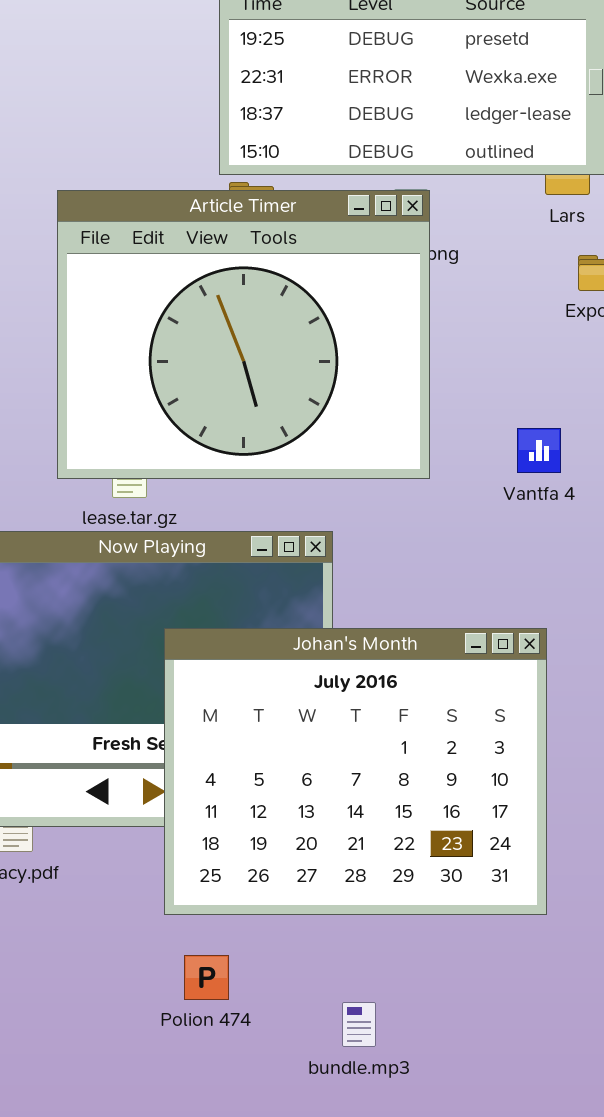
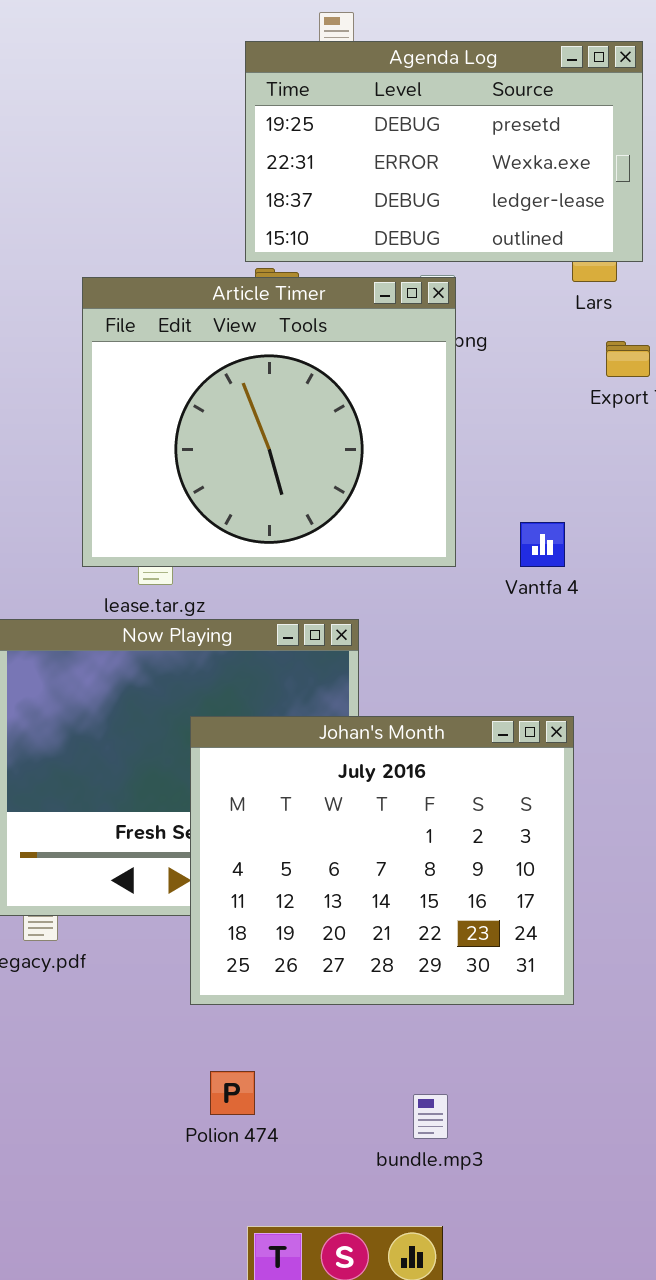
Vantfa 4: [517,428,561,473] -> [520,522,565,567], moved
Polion 474: [184,955,229,1000] -> [210,1071,255,1115], moved
bundle.mp3: [342,1002,376,1047] -> [413,1094,448,1139], moved

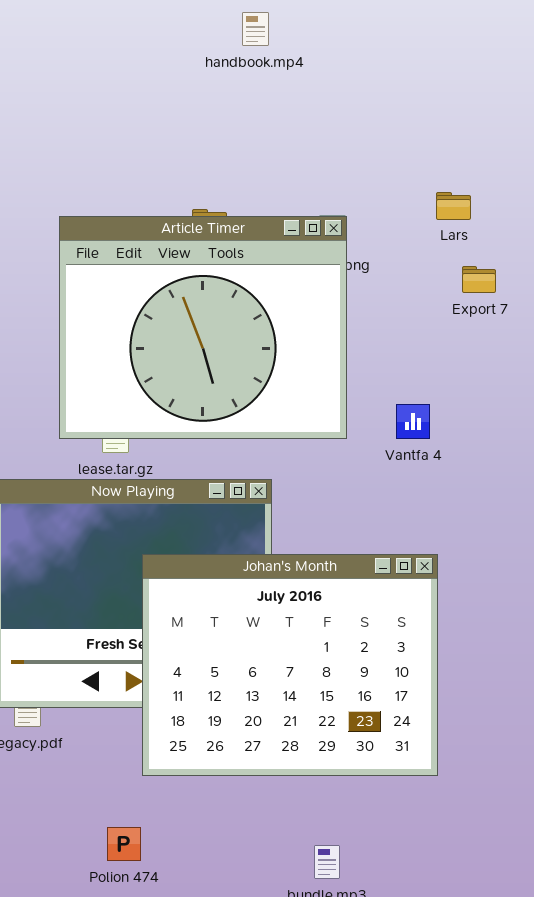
Agenda Log: [245,41,643,262] -> none, closed
Polion 474: [210,1071,255,1115] -> [107,827,141,861], moved

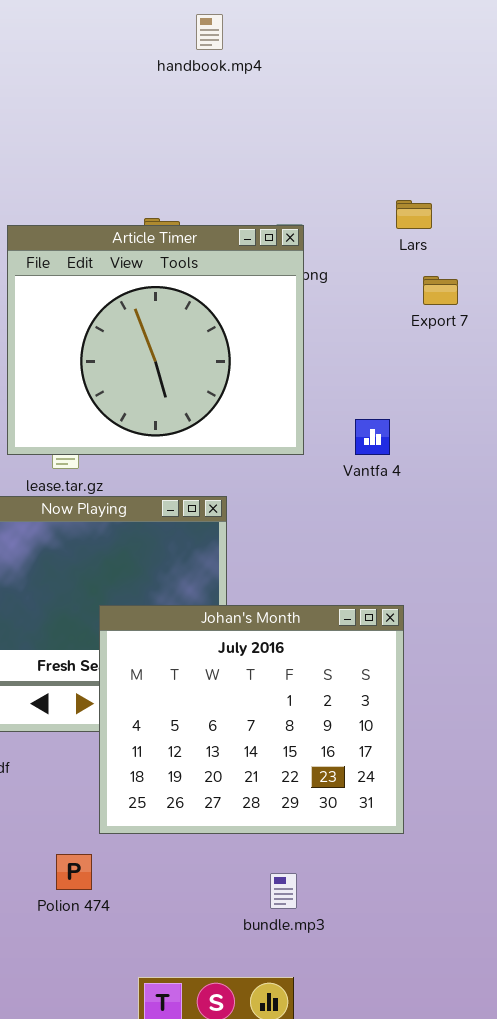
Johan's Month: [142,554,438,776] -> [99,605,404,834], moved

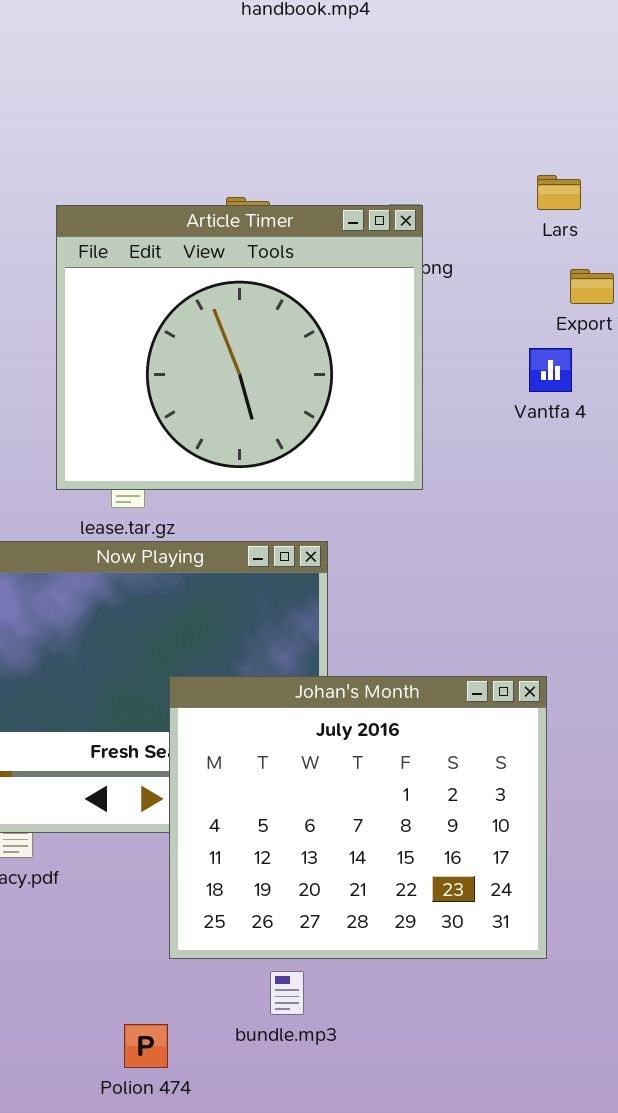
Vantfa 4: [355,419,390,455] -> [529,348,572,392], moved
Polion 474: [56,854,92,890] -> [124,1024,168,1068], moved
bundle.mp3: [270,873,297,909] -> [270,971,304,1015], moved

